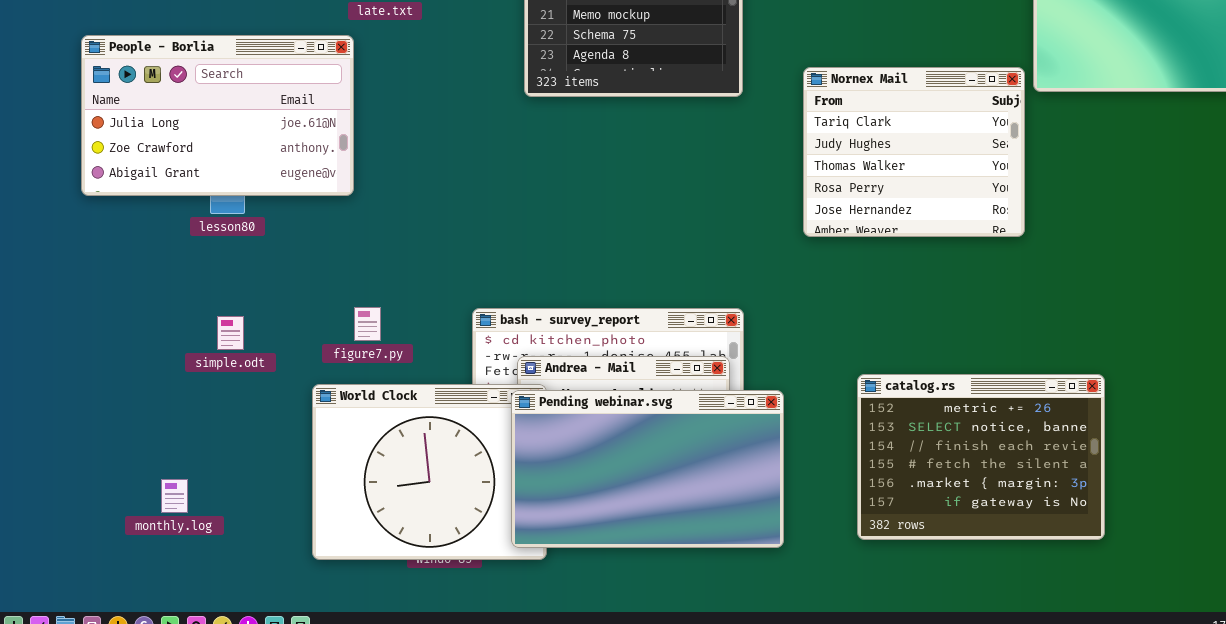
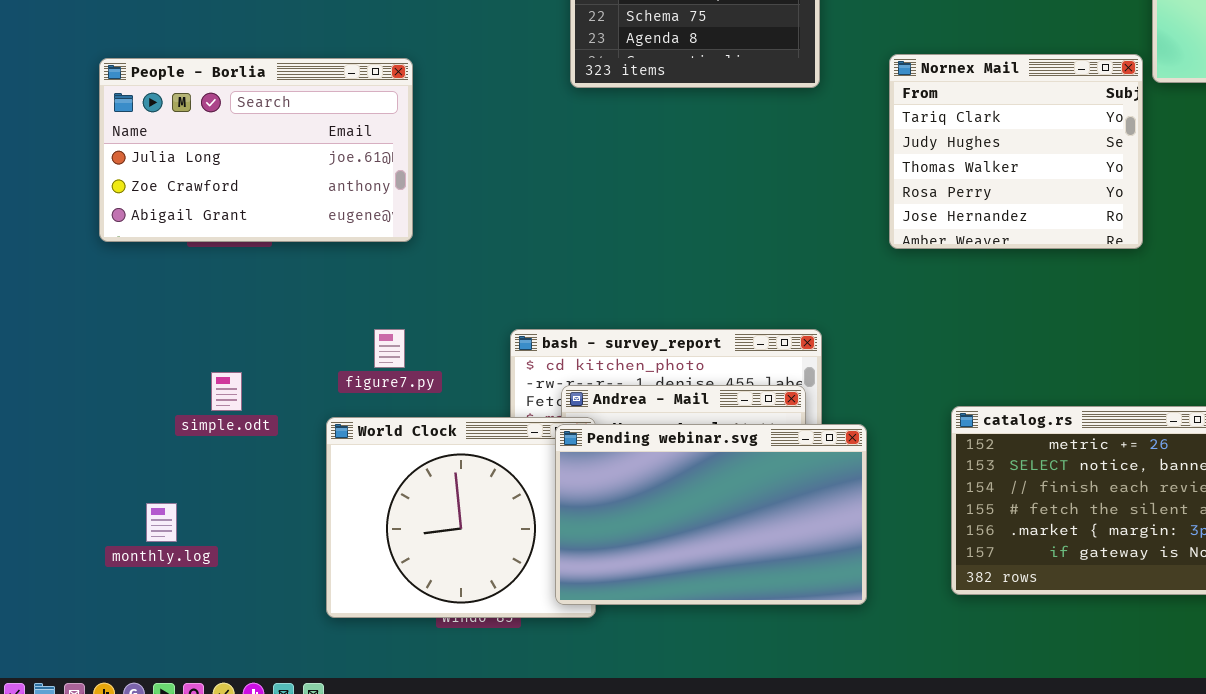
People - Borlia: [81,35,354,196] -> [99,58,413,242], moved
simple.odt: [217,316,244,350] -> [211,372,242,411], moved
monthly.log: [161,479,188,513] -> [146,503,177,542], moved

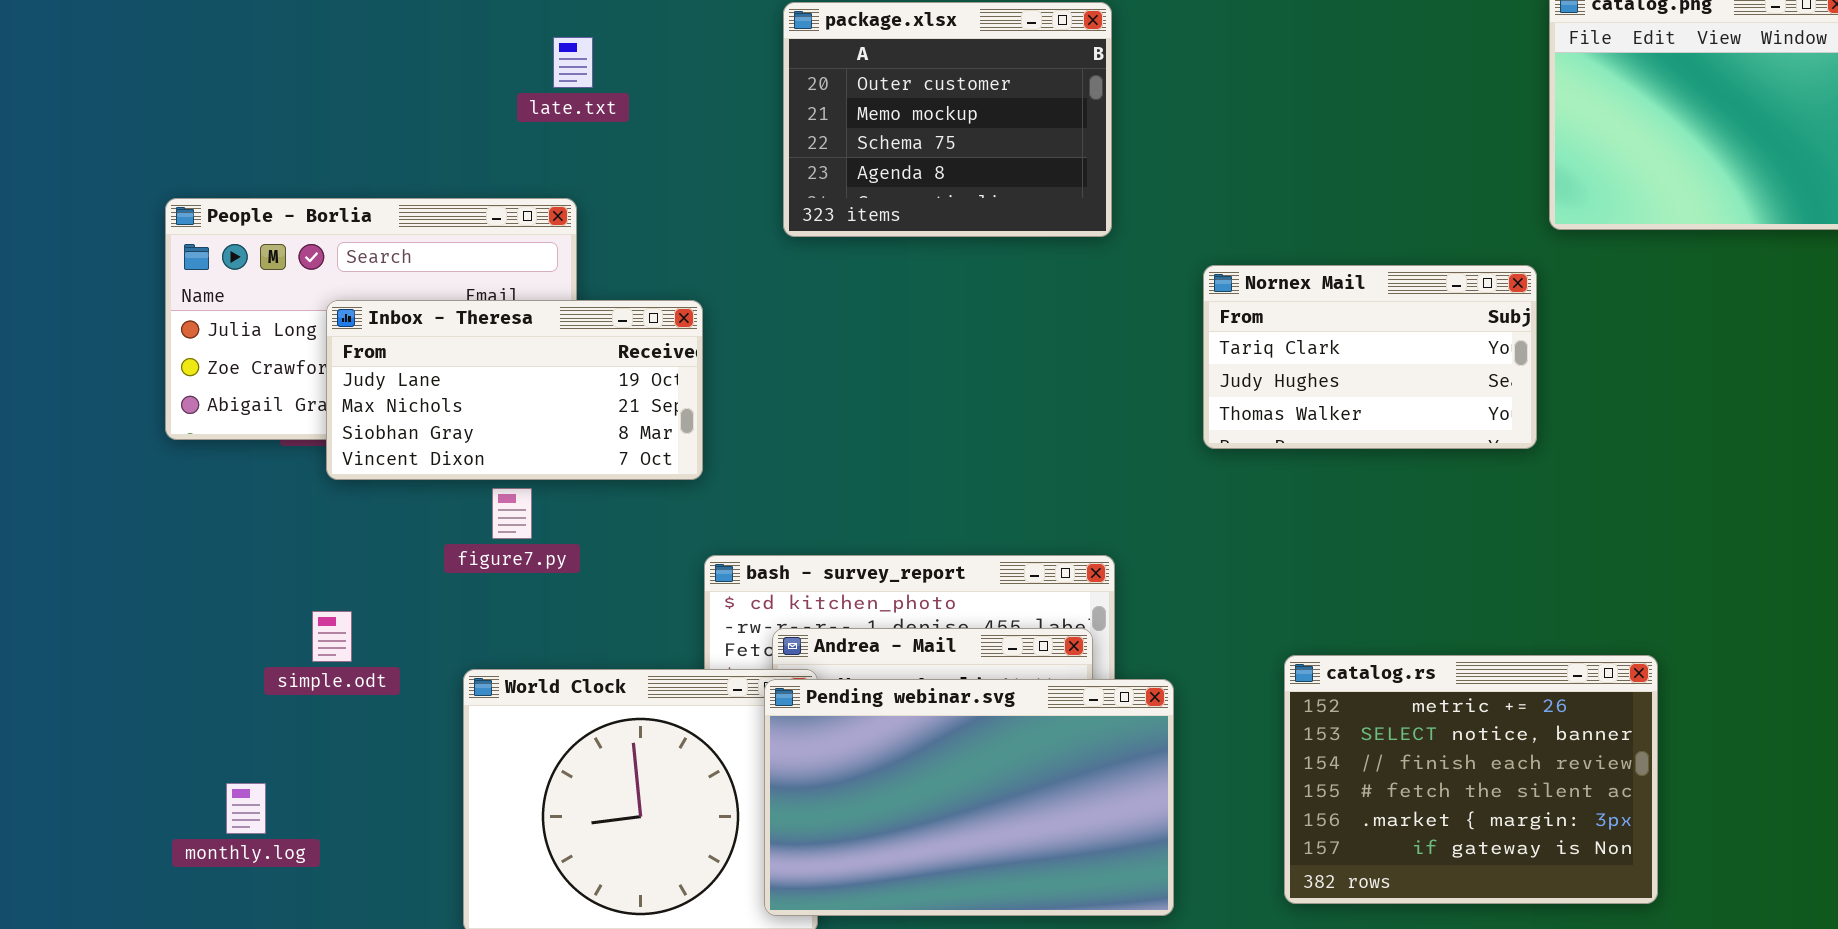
Nornex Mail: [889,54,1143,249] -> [1203,265,1537,449], resized
Inbox - Theresa: none -> [326,300,703,480], opened
figure7.py: [374,329,405,368] -> [492,488,532,539], moved

